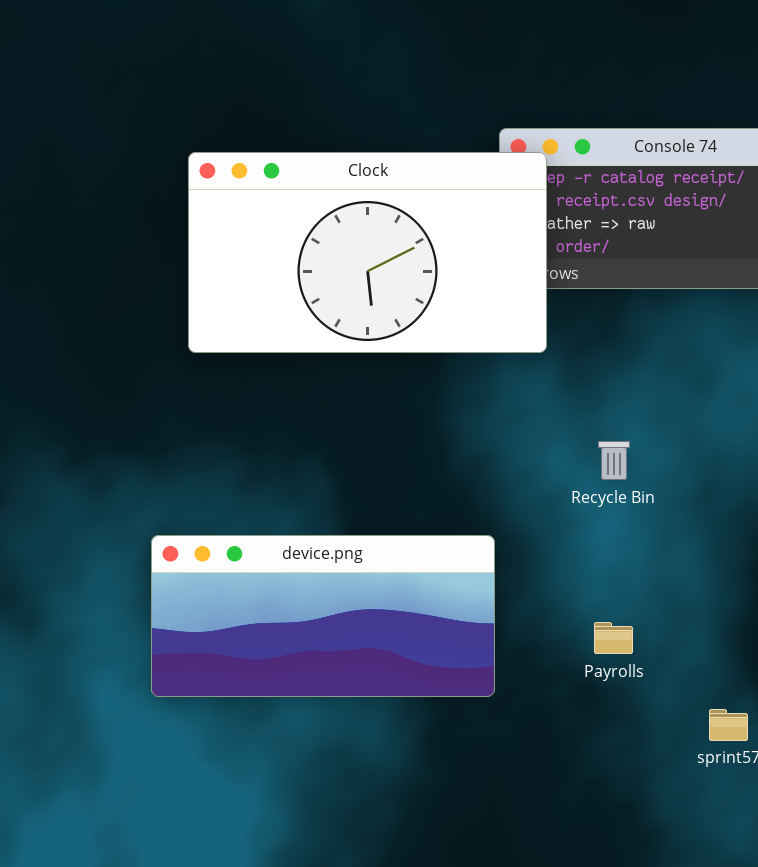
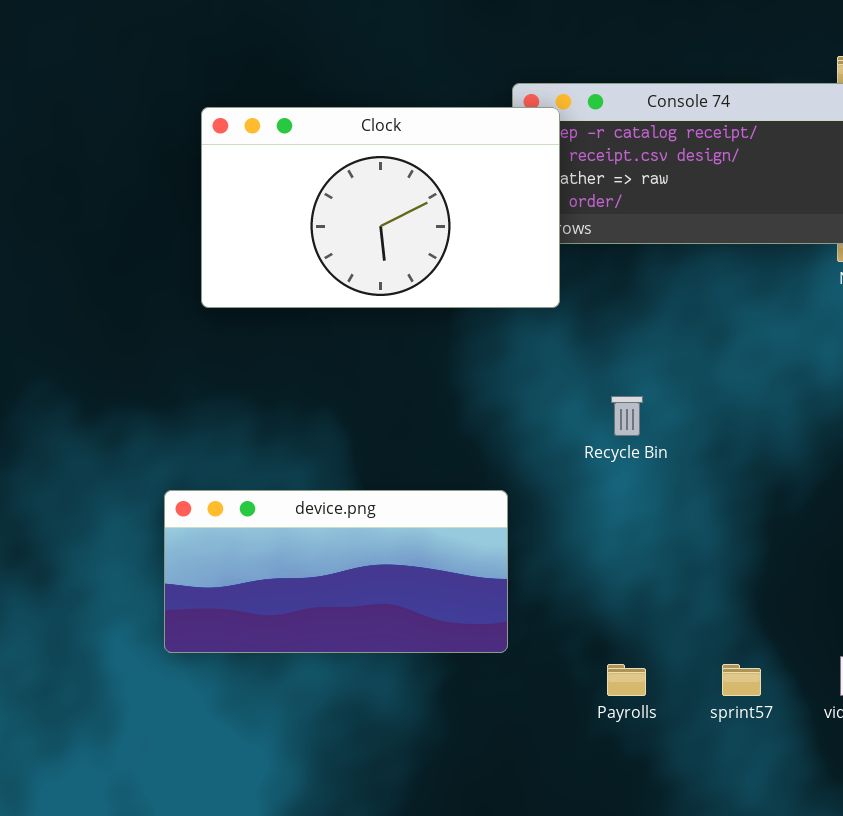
Payrolls: [594,622,633,654] -> [607,664,646,696], moved

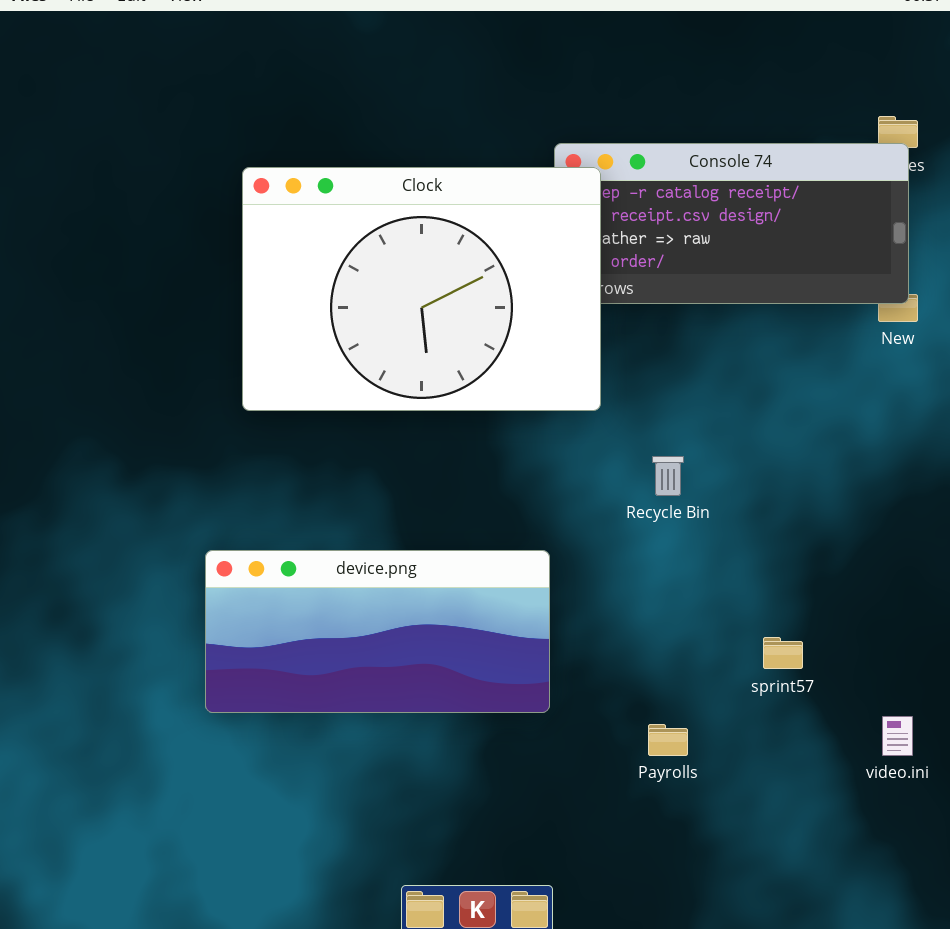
Clock: [201,107,560,308] -> [242,167,601,411], resized
sprint57: [722,664,761,696] -> [763,637,803,669], moved

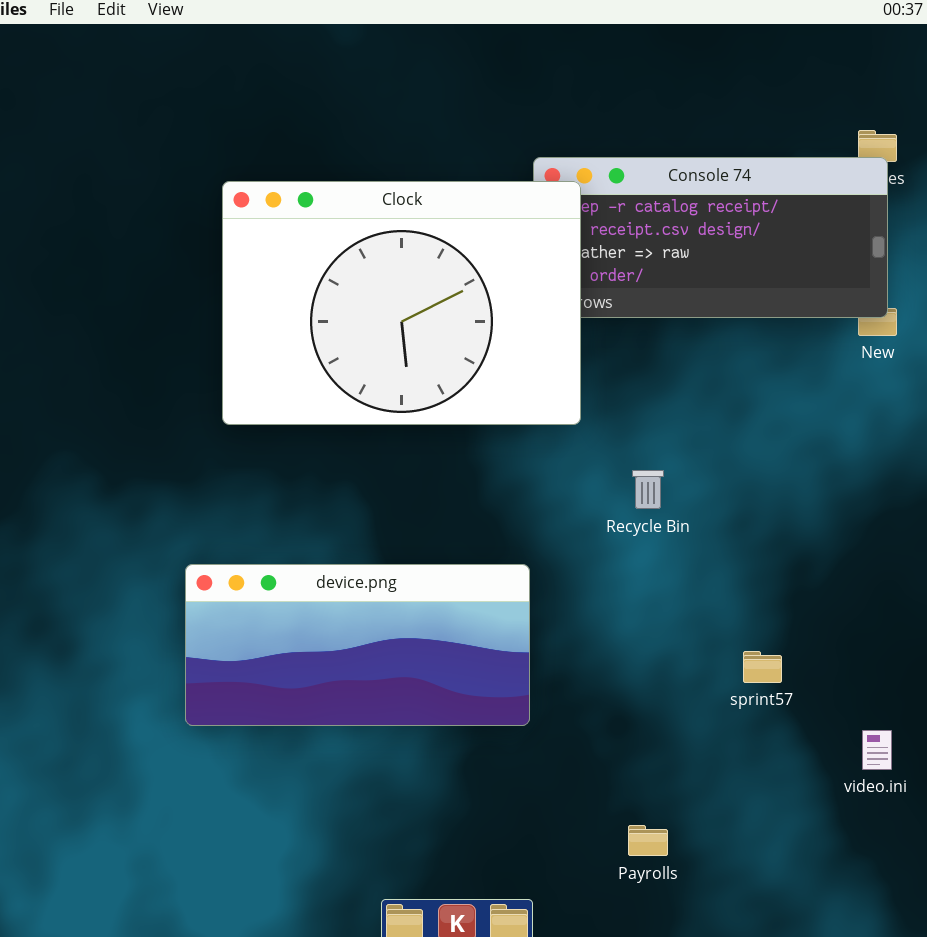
Payrolls: [648,724,688,756] -> [628,825,668,856], moved

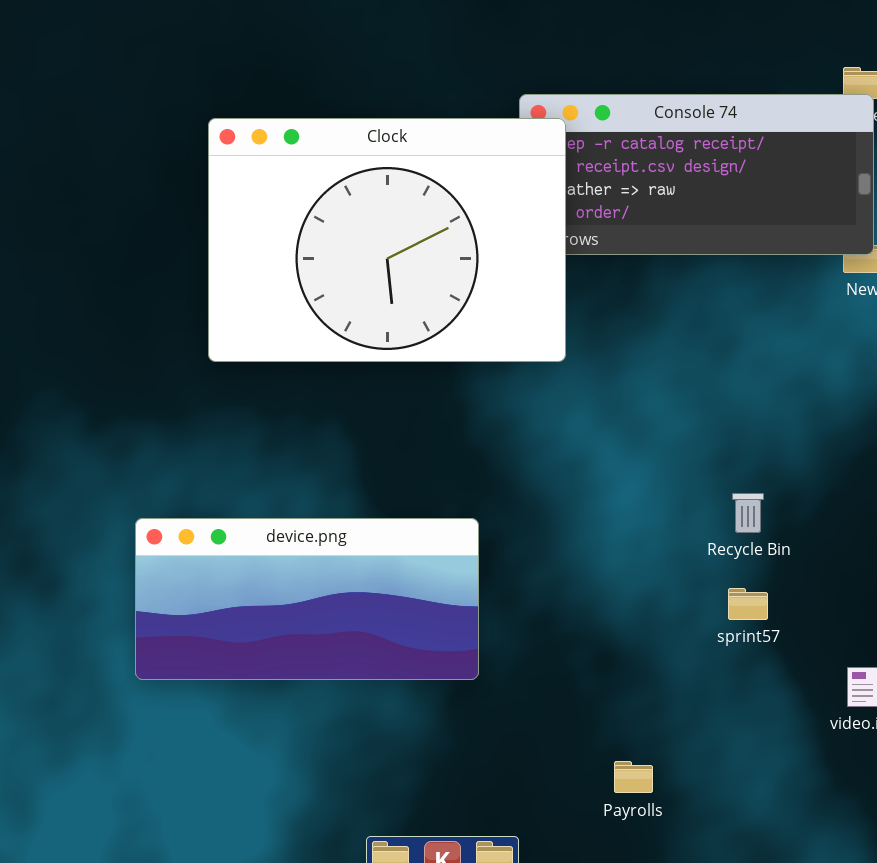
Recycle Bin: [632,470,664,509] -> [732,493,764,533], moved
device.png: [185,564,530,726] -> [135,518,479,680], moved

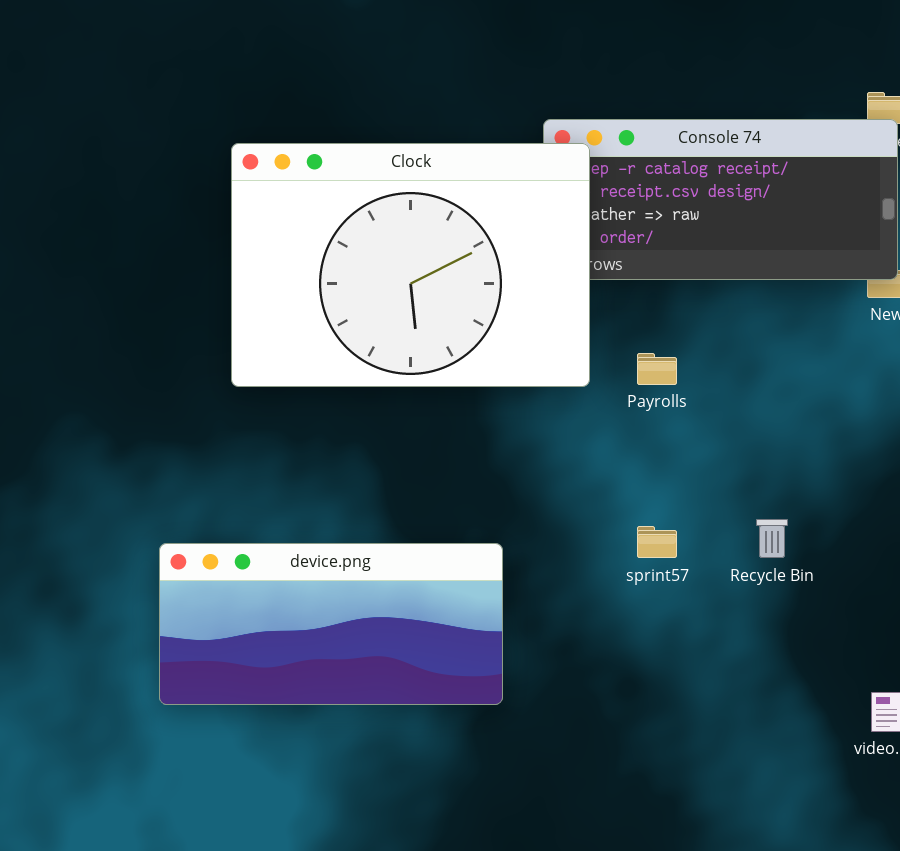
sprint57: [728,588,768,620] -> [637,526,677,558], moved
Payrolls: [614,761,653,793] -> [637,353,677,385], moved

